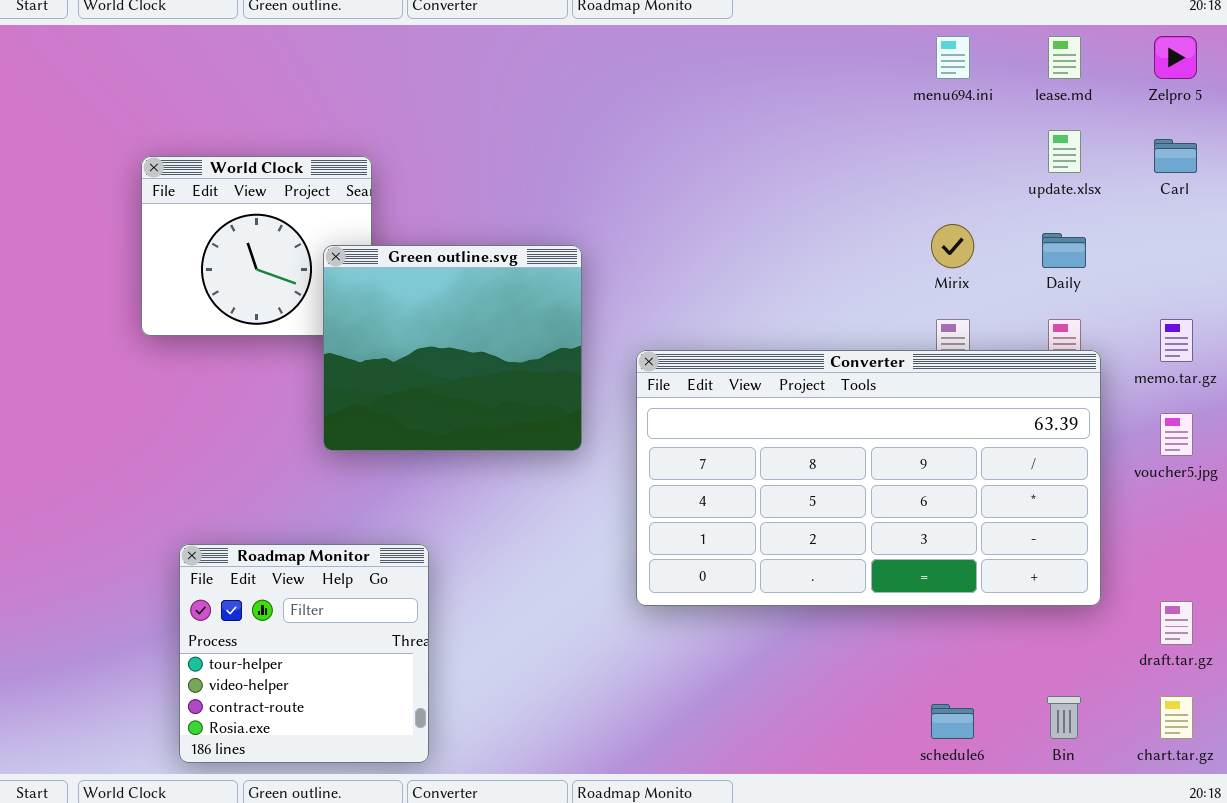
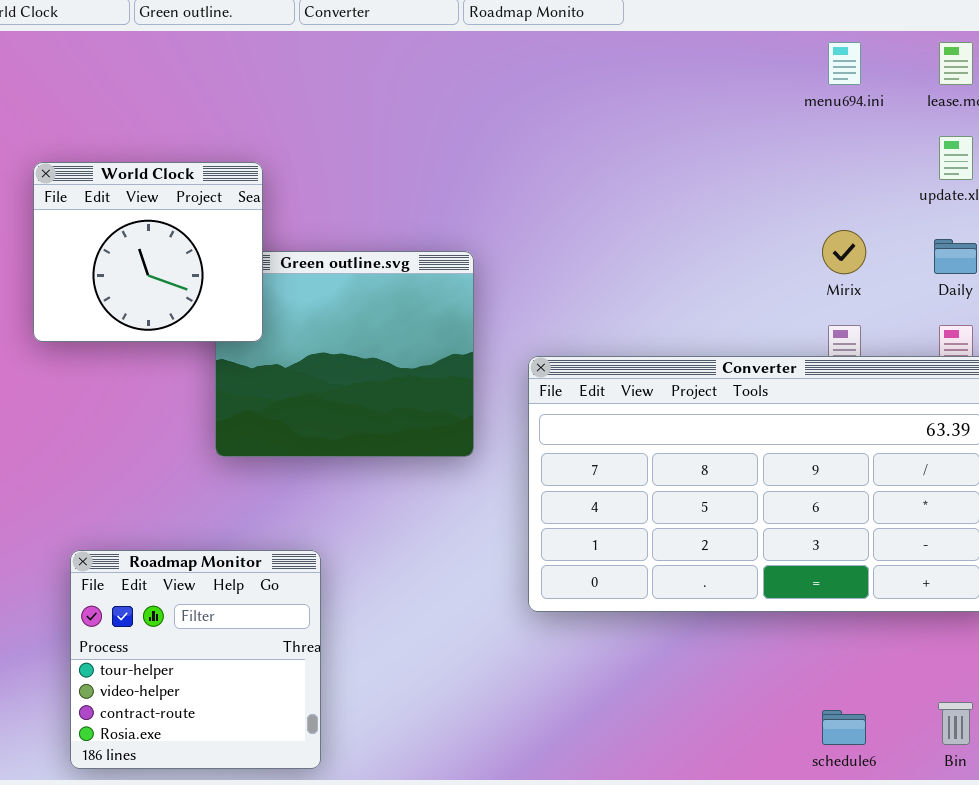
World Clock: [141,156,372,336] -> [33,162,263,342], raised

